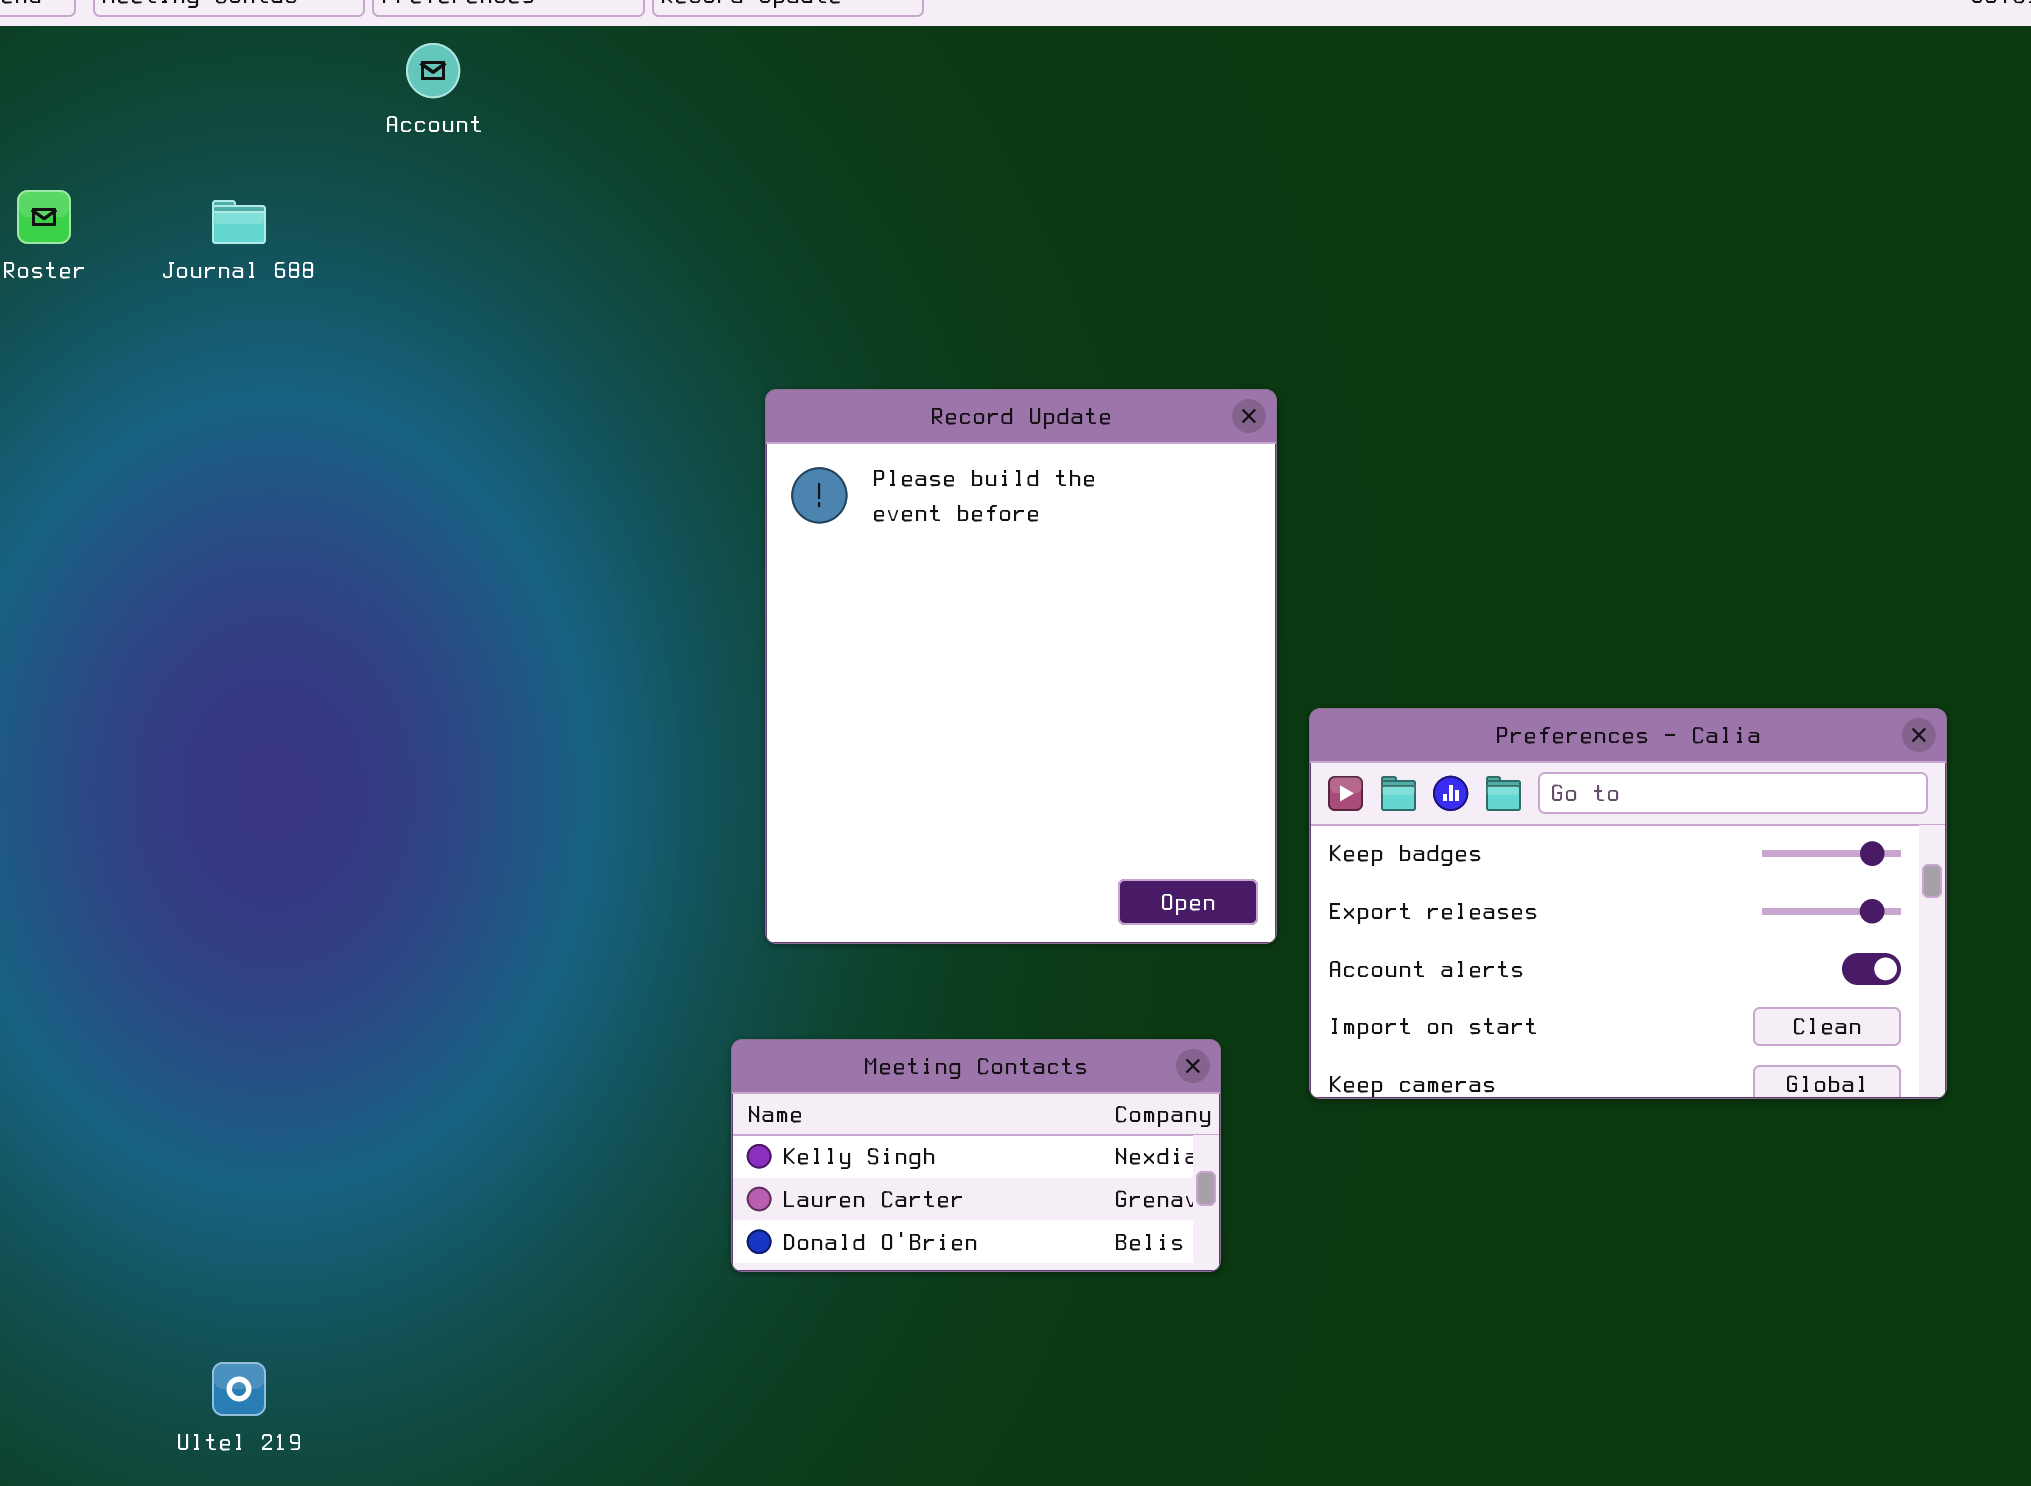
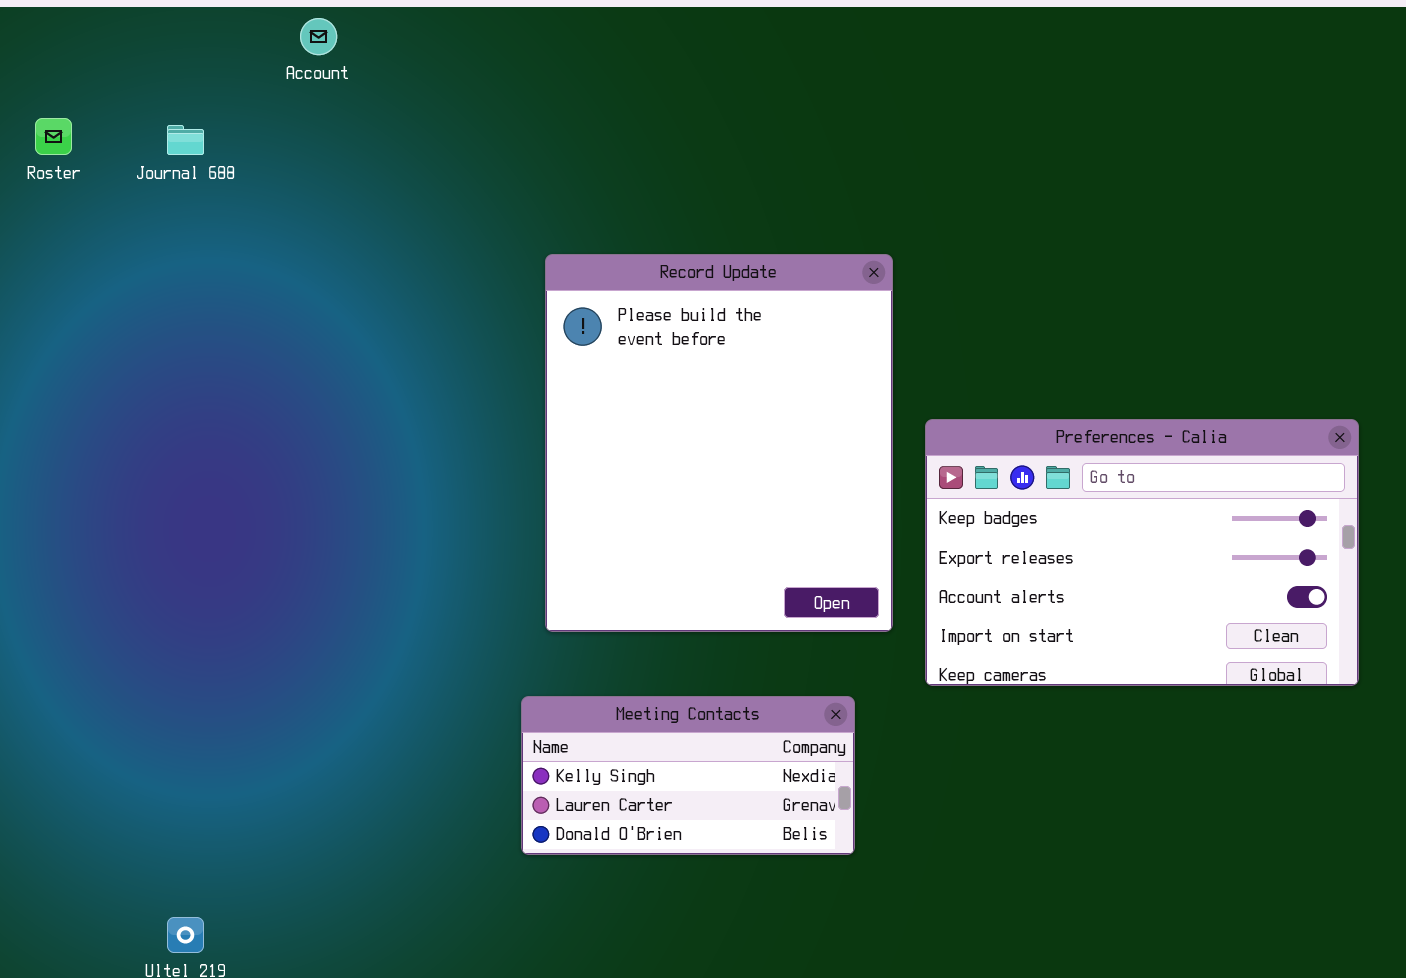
Preferences - Calia: [1309,708,1947,1099] -> [925,419,1359,686], moved

